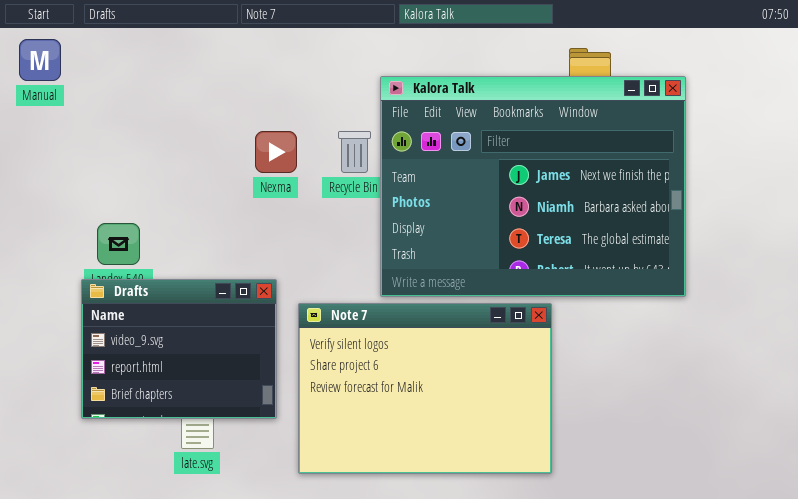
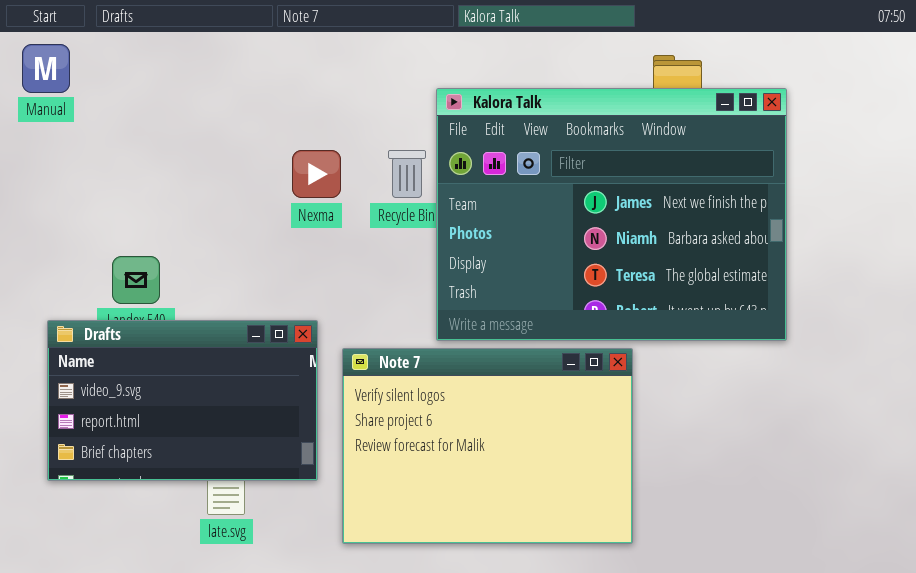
Drafts: [81,279,277,419] -> [47,320,318,481], resized

